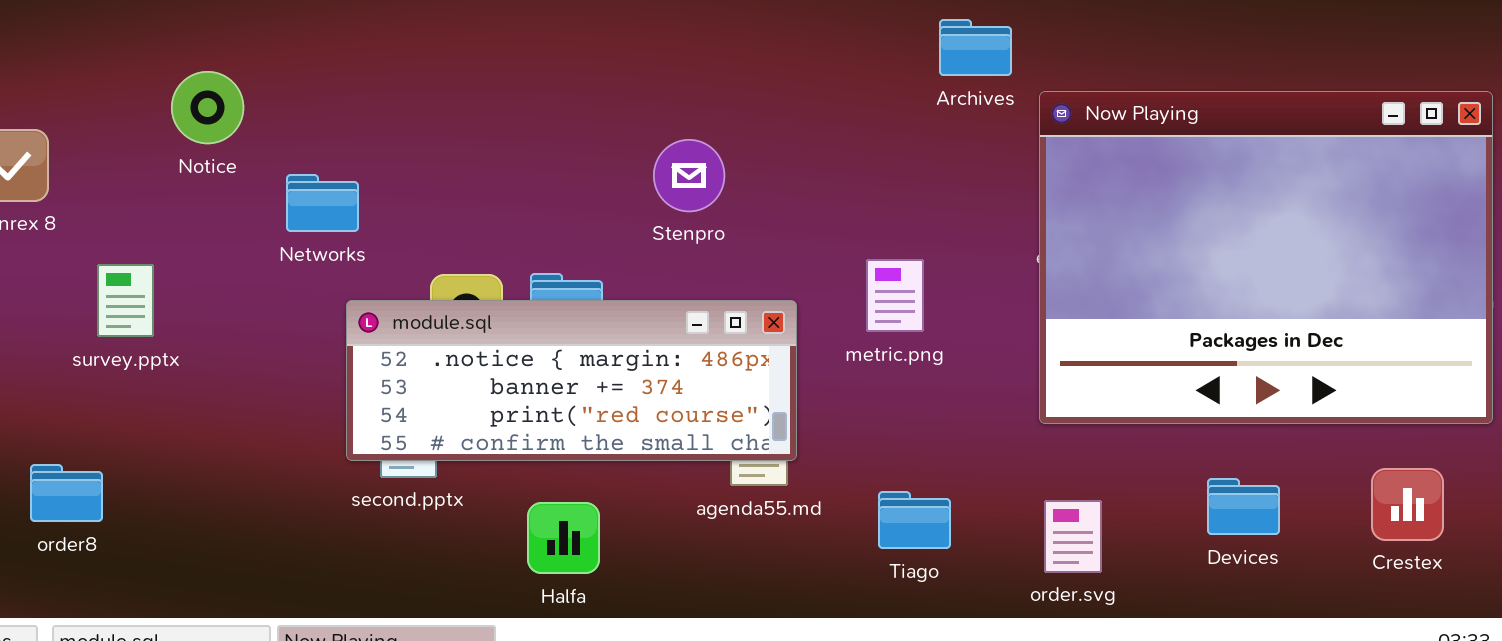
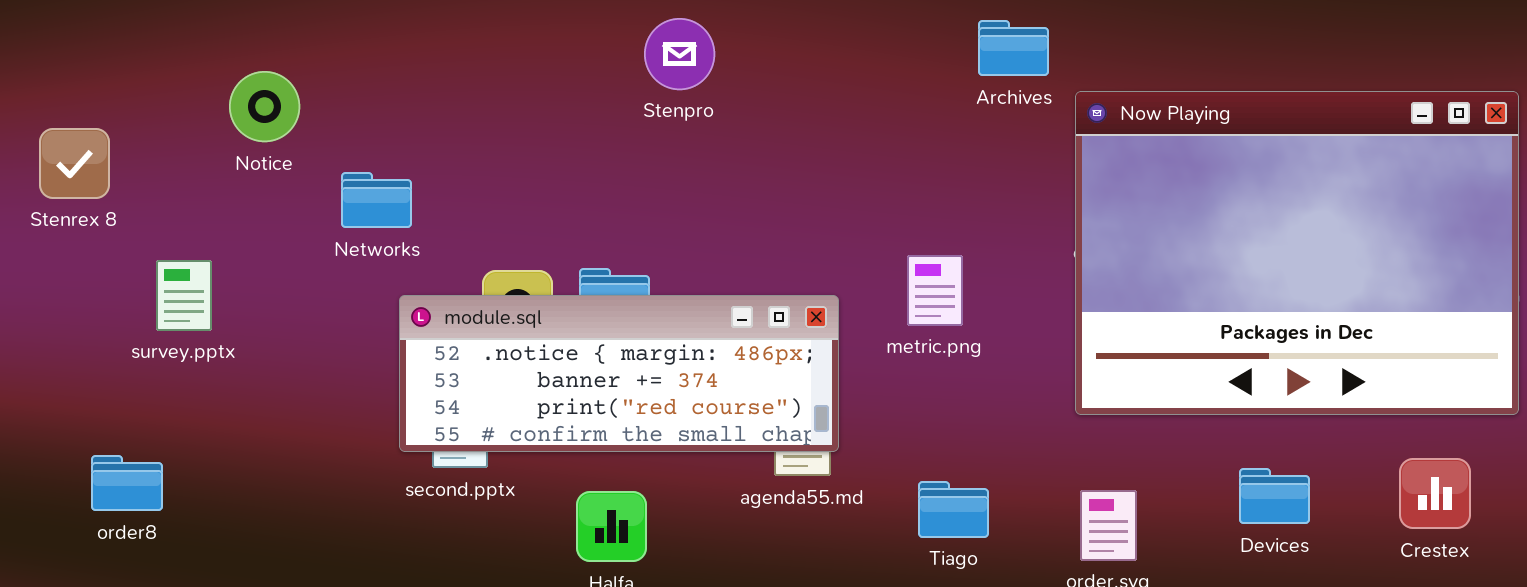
Stenpro: [653,139,725,212] -> [644,18,715,90], moved

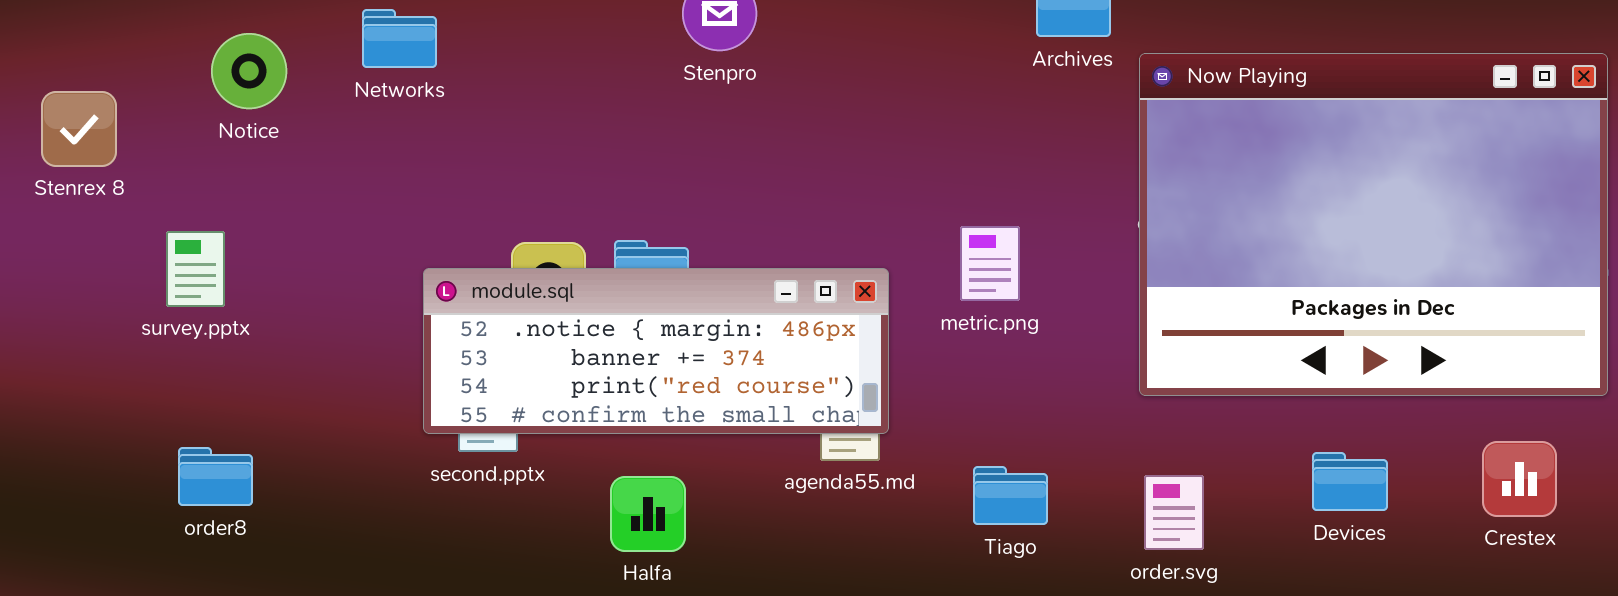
Notice: [229,71,300,142] -> [211,33,287,109], moved
Networks: [341,172,412,228] -> [362,9,437,68], moved
order8: [91,455,163,511] -> [178,447,253,506], moved

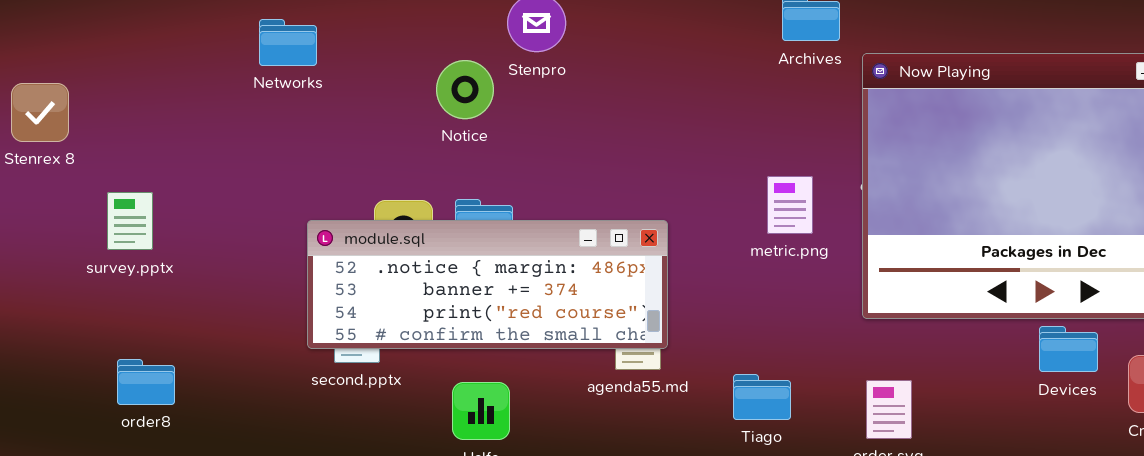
Notice: [211,33,287,109] -> [436,60,494,119], moved
metric.png: [960,226,1020,301] -> [767,176,813,234], moved
Devices: [1312,452,1388,511] -> [1039,326,1098,372], moved

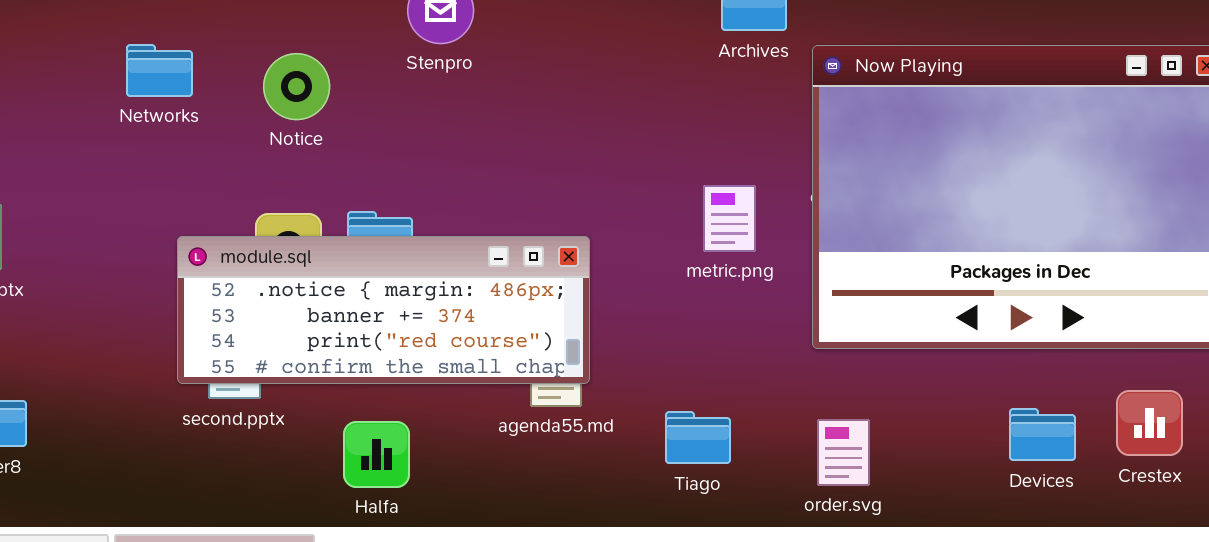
Networks: [259,19,317,66] -> [126,44,193,97], moved
Notice: [436,60,494,119] -> [263,53,330,120], moved
Devices: [1039,326,1098,372] -> [1009,408,1076,461], moved

